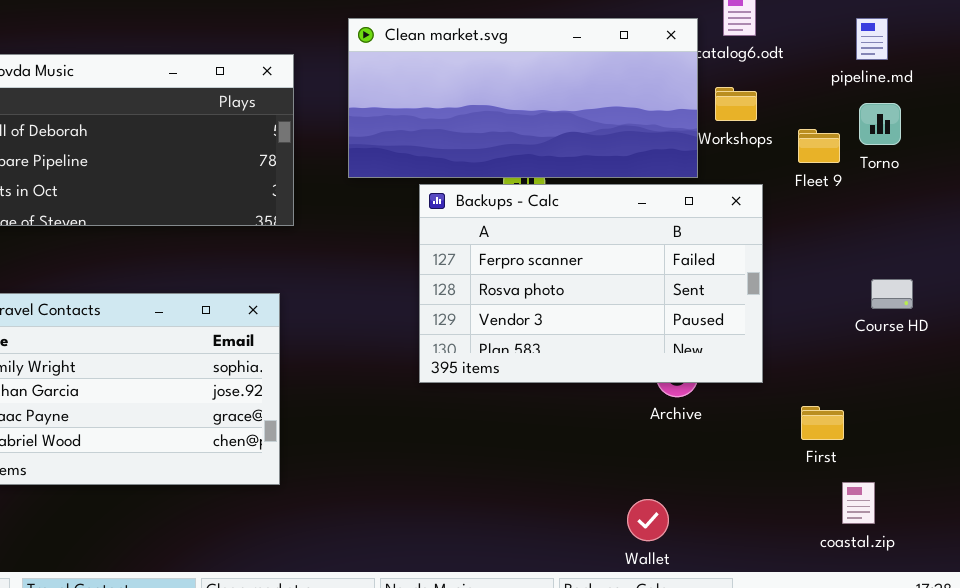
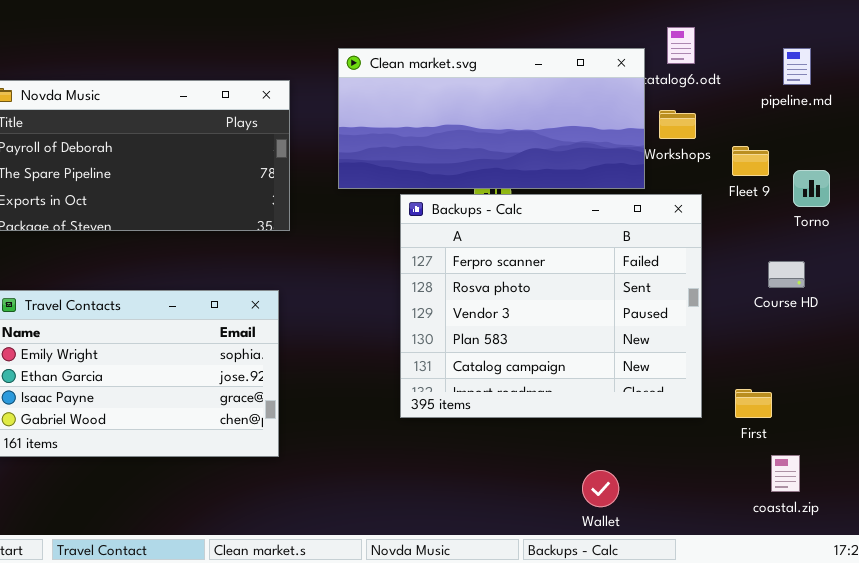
Torno: [859,103,901,145] -> [793,170,830,207], moved
Backups - Calc: [419,184,763,383] -> [400,194,702,418], resized
Course HD: [871,279,913,309] -> [768,261,805,288], moved

